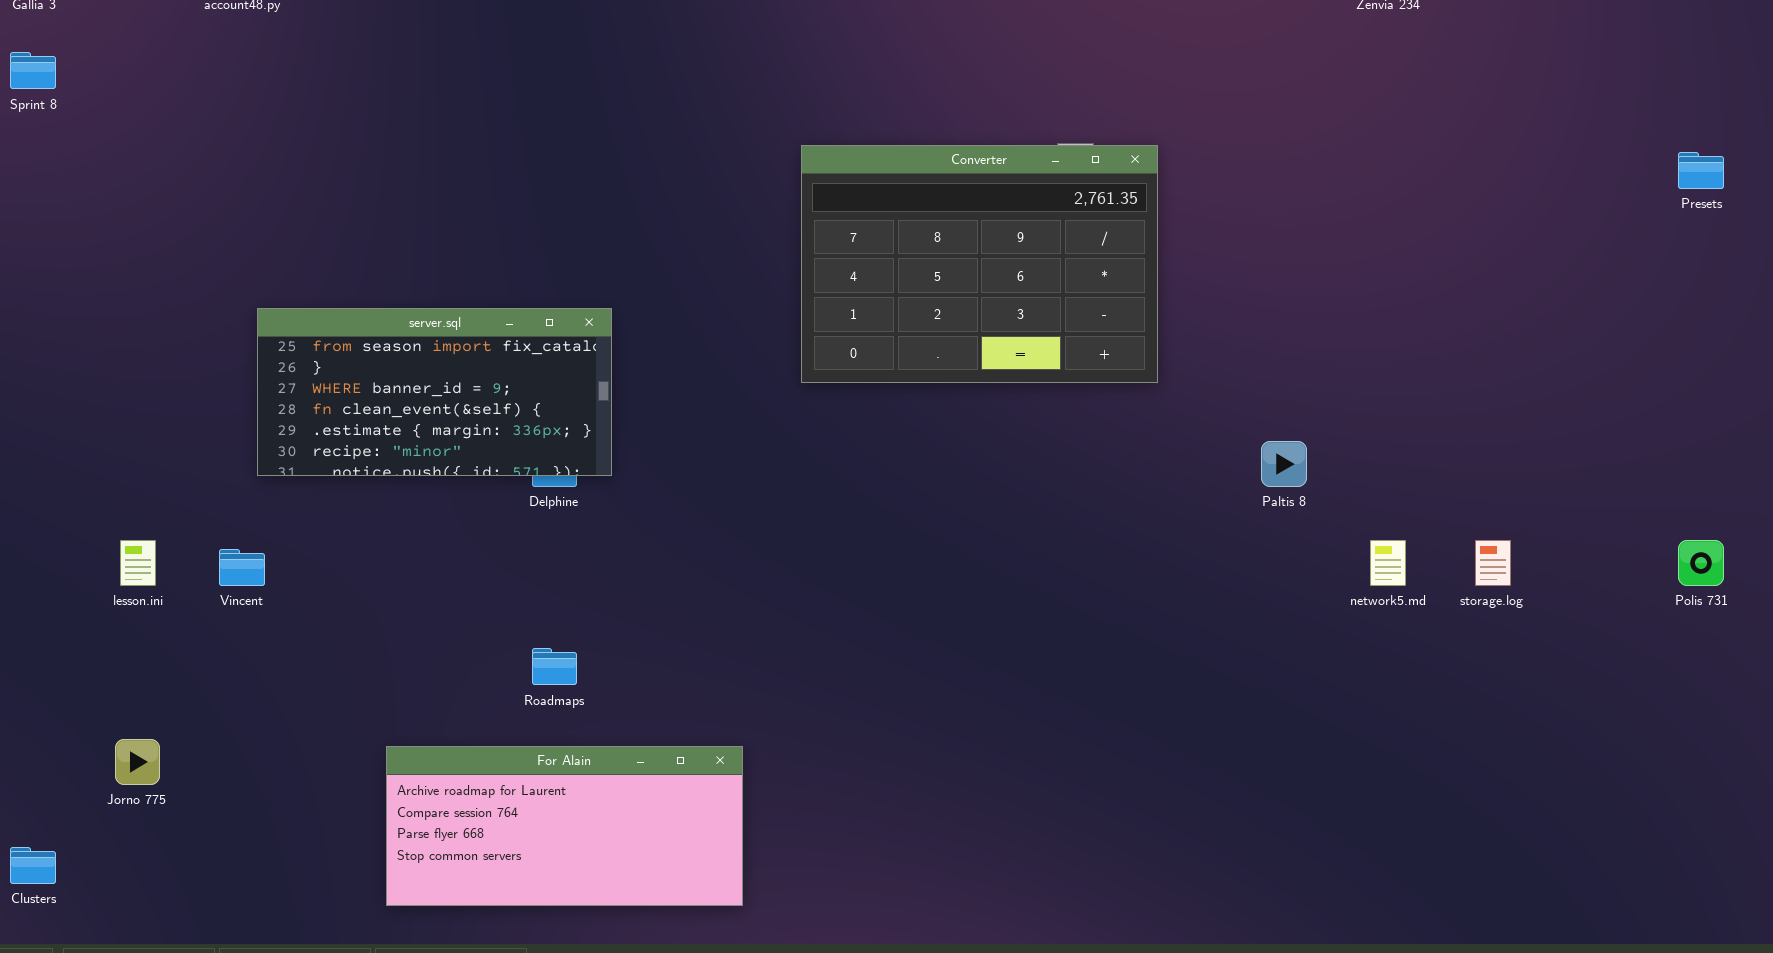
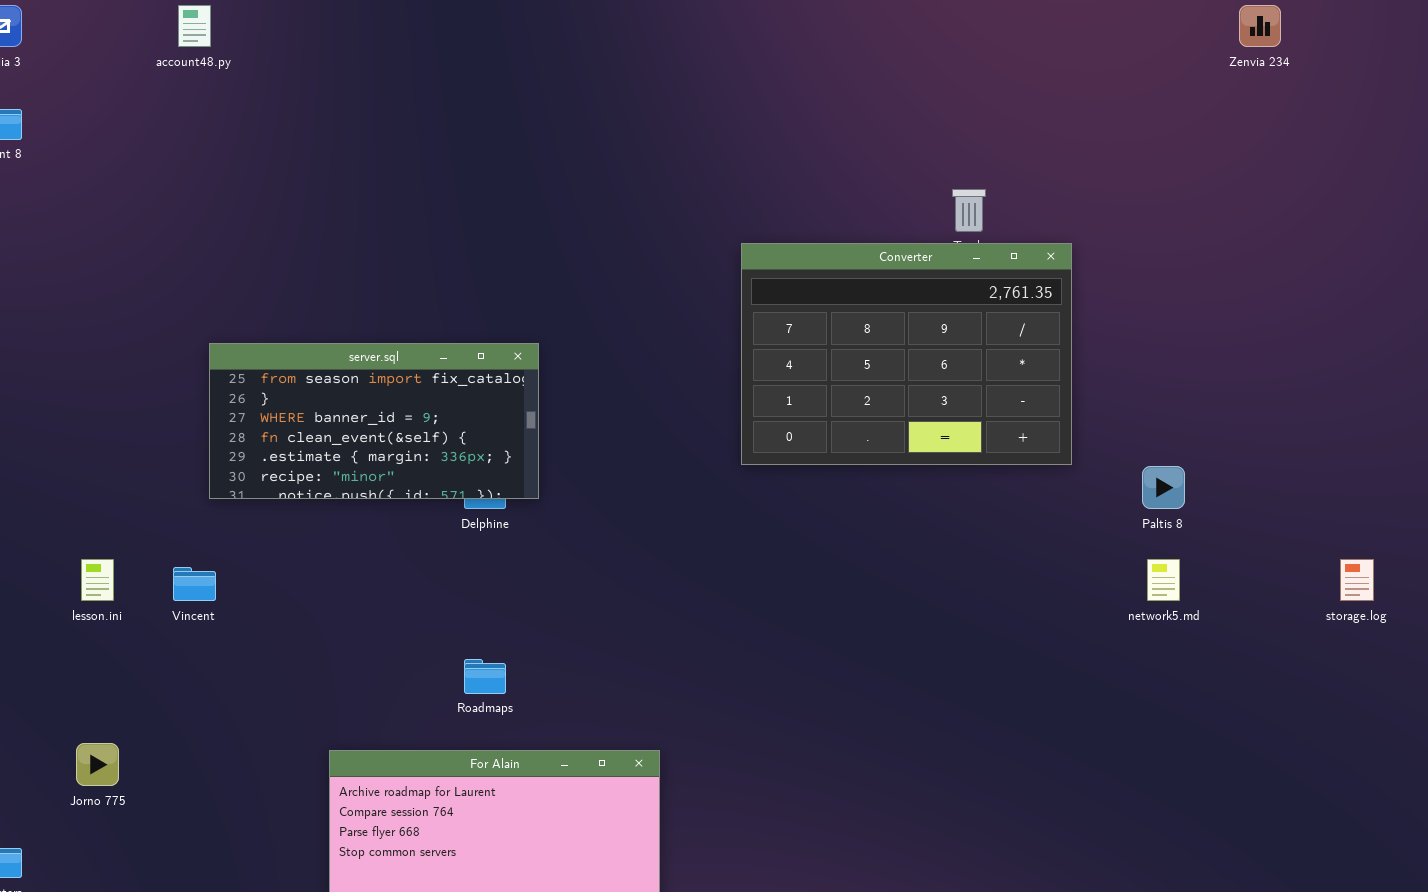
Converter: [801,145,1158,383] -> [741,243,1072,465], moved
network5.md: [1370,540,1406,586] -> [1147,559,1180,601], moved

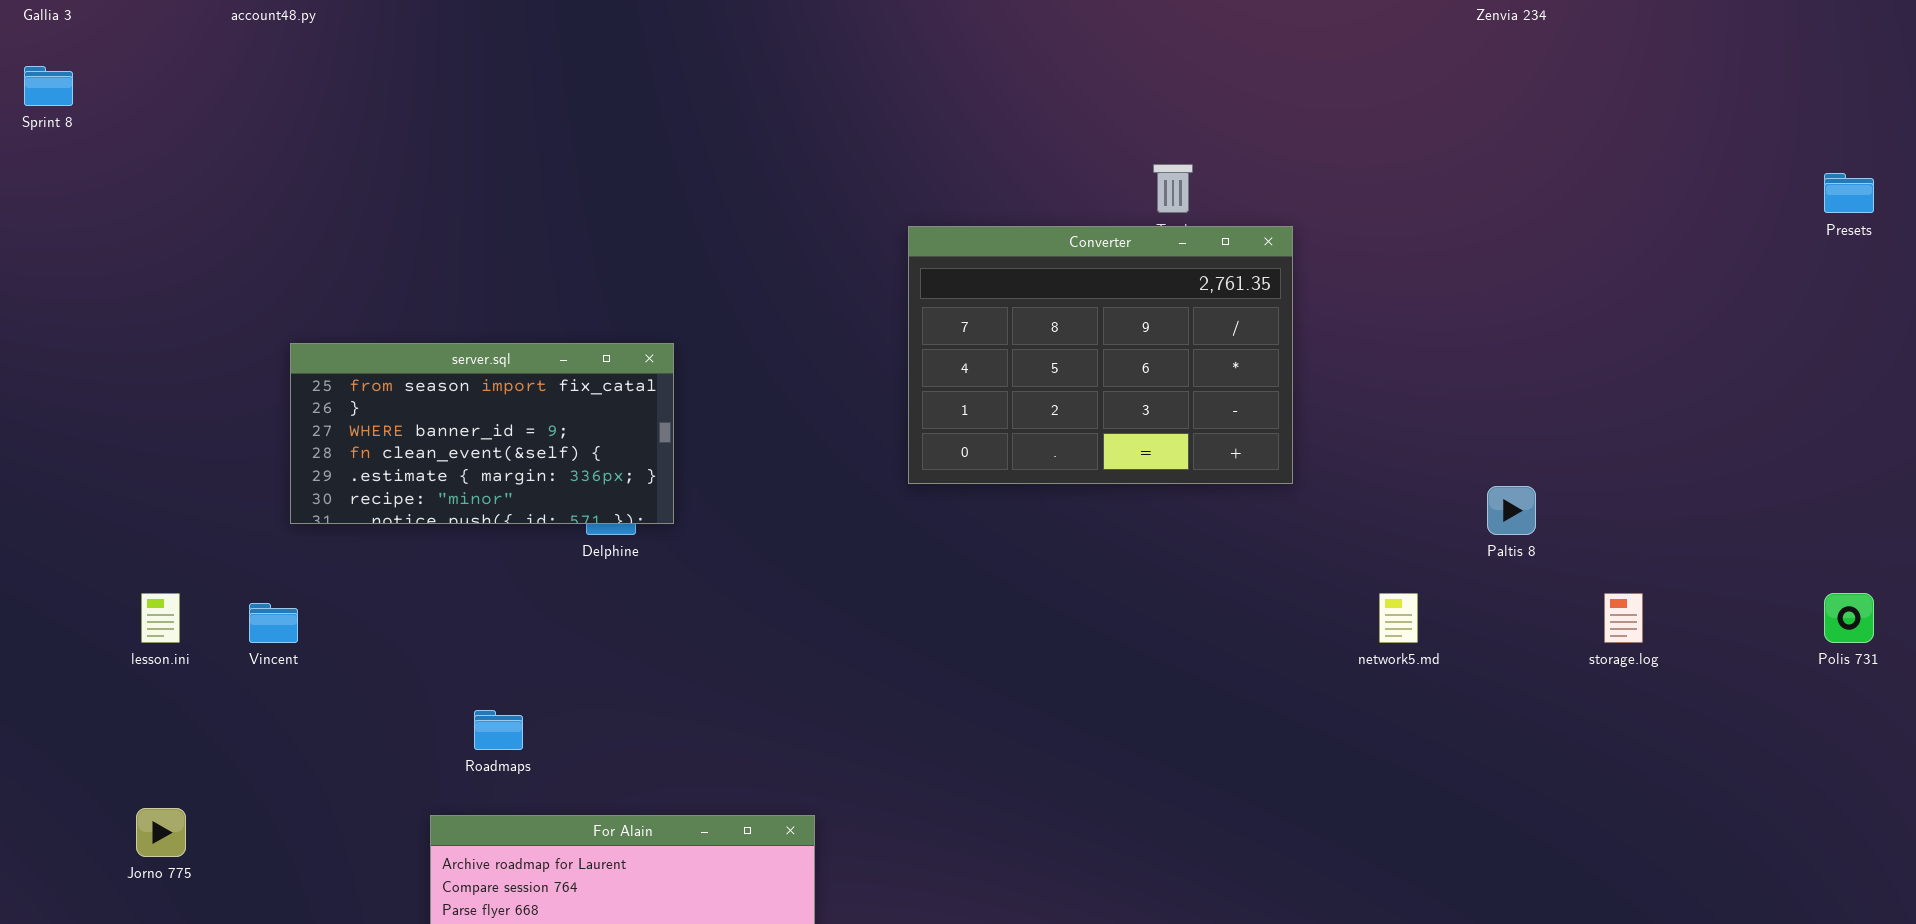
Paltis 8: [1142,466,1185,509] -> [1487,486,1536,535], moved
Roadmaps: [464,659,506,694] -> [474,710,523,750], moved

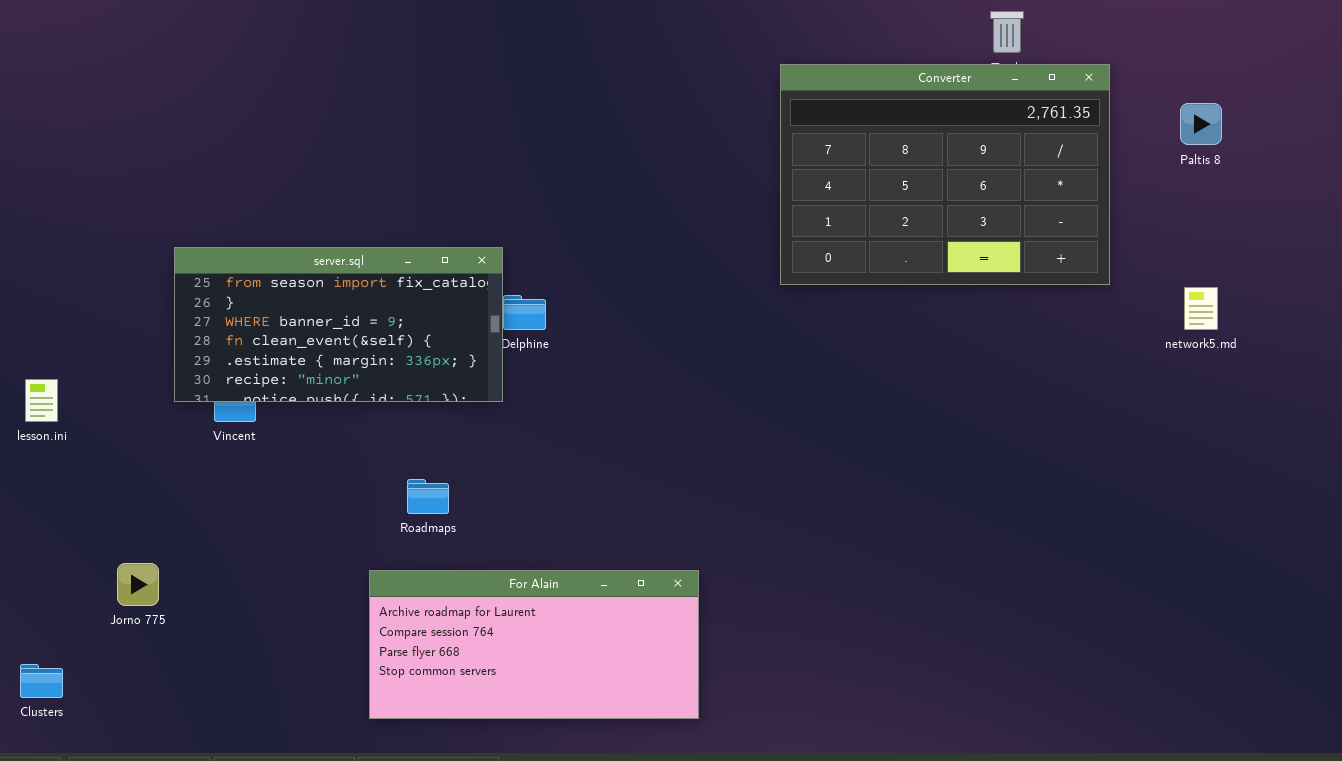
server.sql: [290,343,674,524] -> [174,247,503,402], moved
Paltis 8: [1487,486,1536,535] -> [1180,103,1222,145], moved
lesson.ini: [141,593,180,643] -> [25,379,58,422], moved
network5.md: [1379,593,1418,643] -> [1184,287,1218,330], moved

